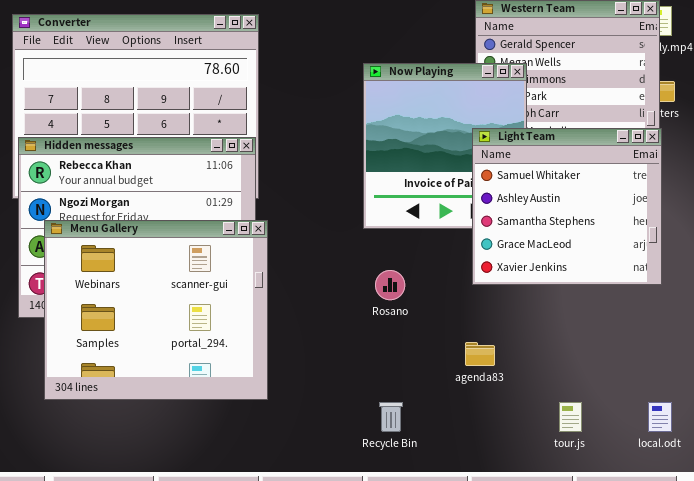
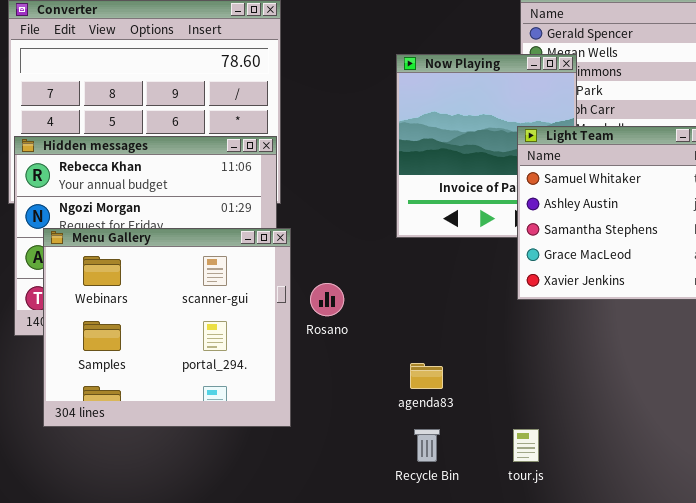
Rosano: [375,270,405,300] -> [310,283,344,316], moved
agenda83: [465,342,495,366] -> [410,363,443,389], moved
tour.js: [559,402,582,432] -> [513,429,539,462], moved

